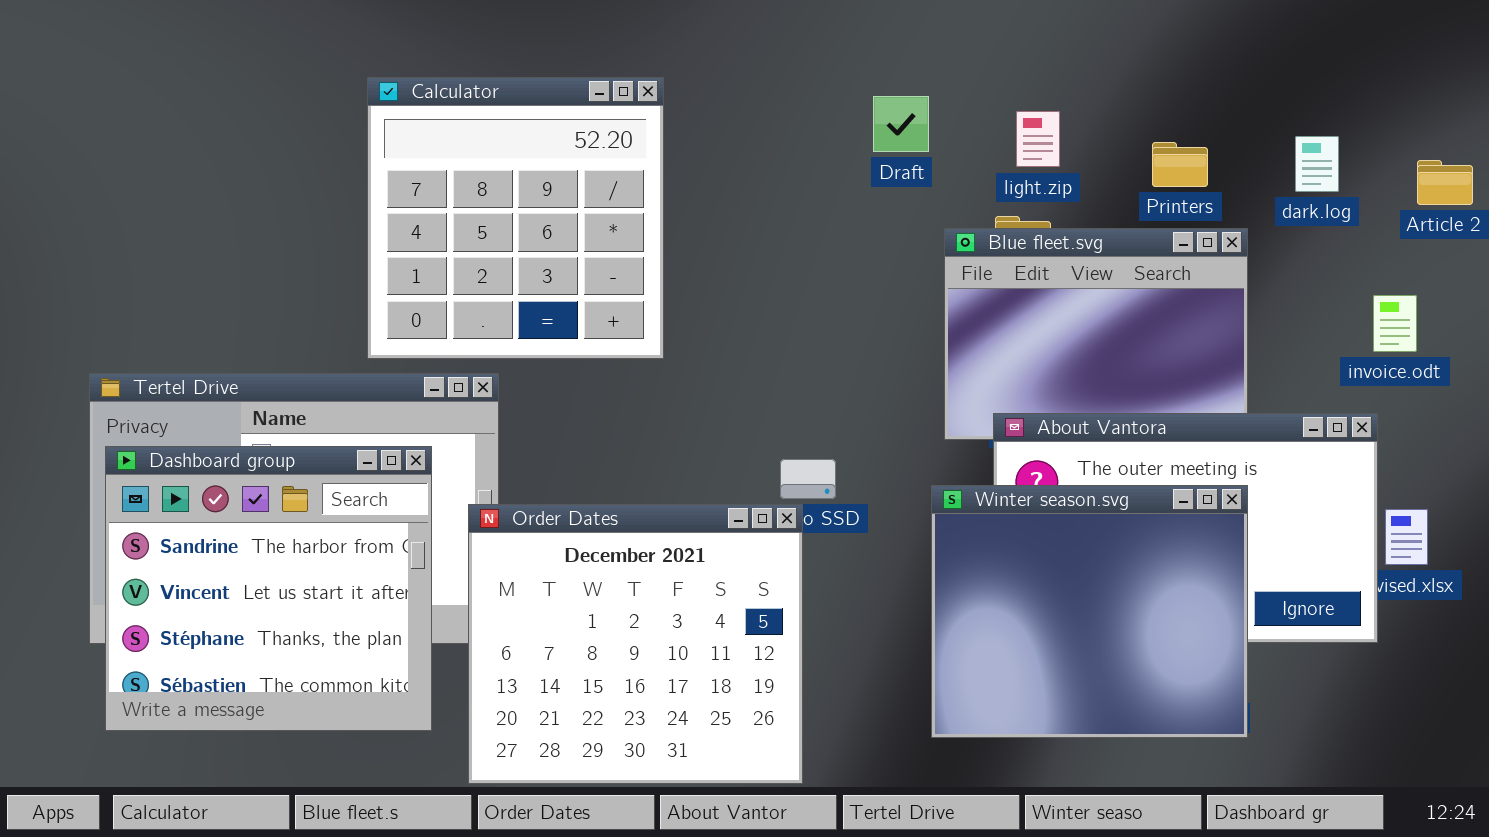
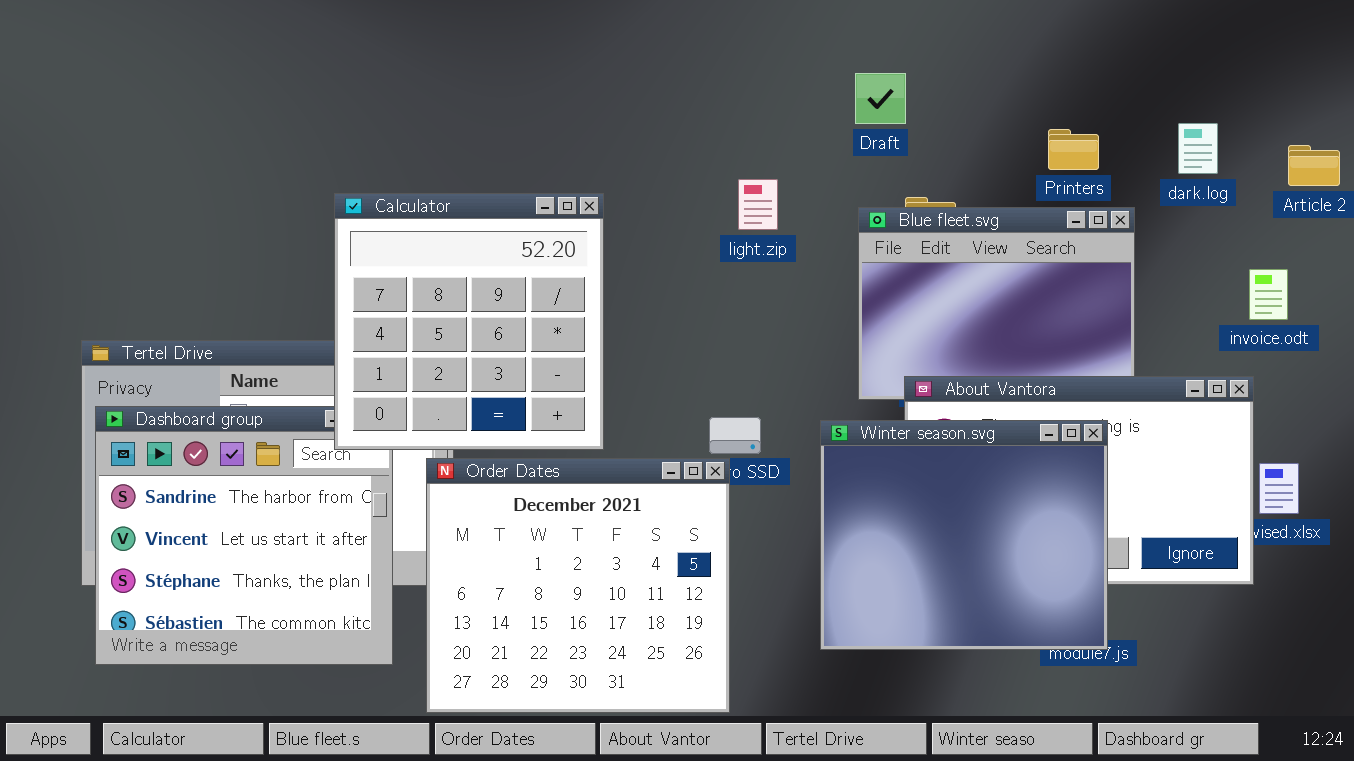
Calculator: [367,77,664,359] -> [334,193,604,450], moved
Draft: [873,96,929,152] -> [855,73,906,124], moved
light.zip: [1016,111,1060,167] -> [738,179,778,230], moved
Winter season.svg: [931,485,1248,738] -> [820,420,1108,650], moved

